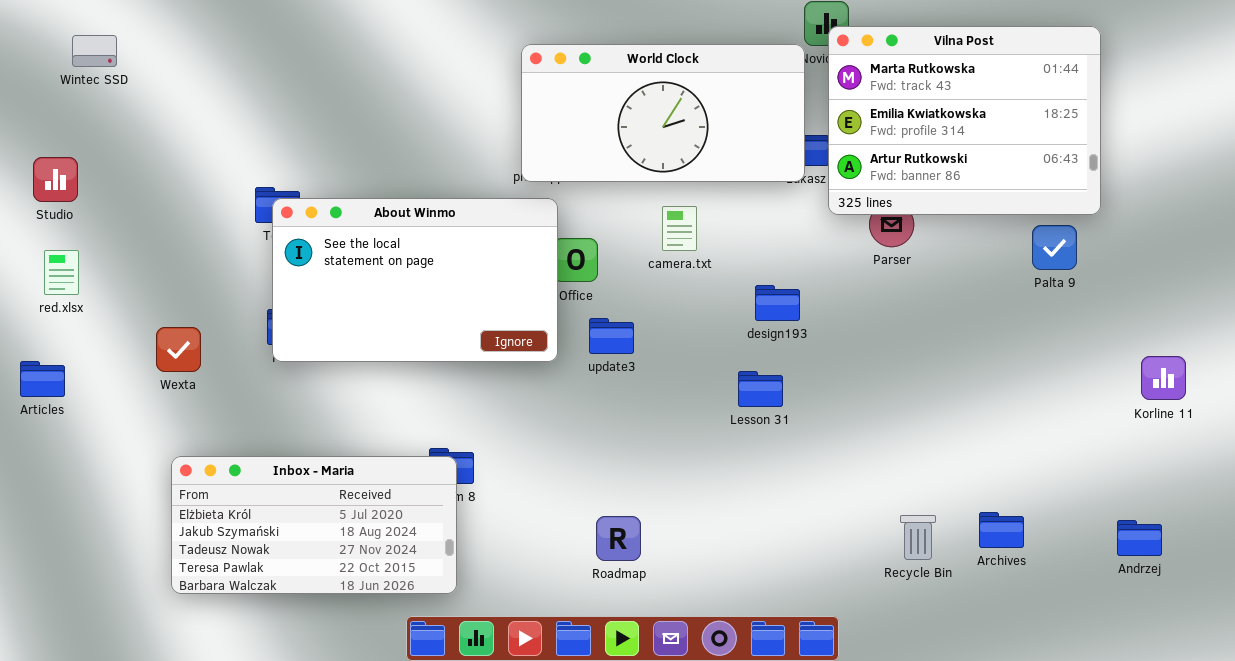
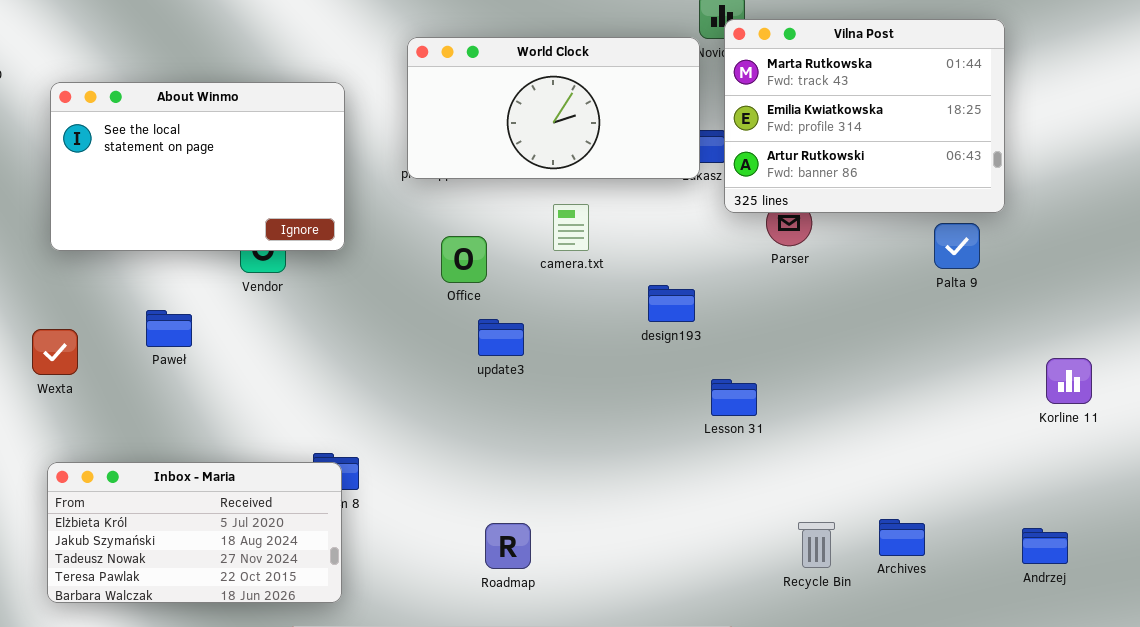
About Winmo: [272,198,558,362] -> [50,82,345,251], moved
Lesson 31: [738,371,783,407] -> [711,379,757,416], moved

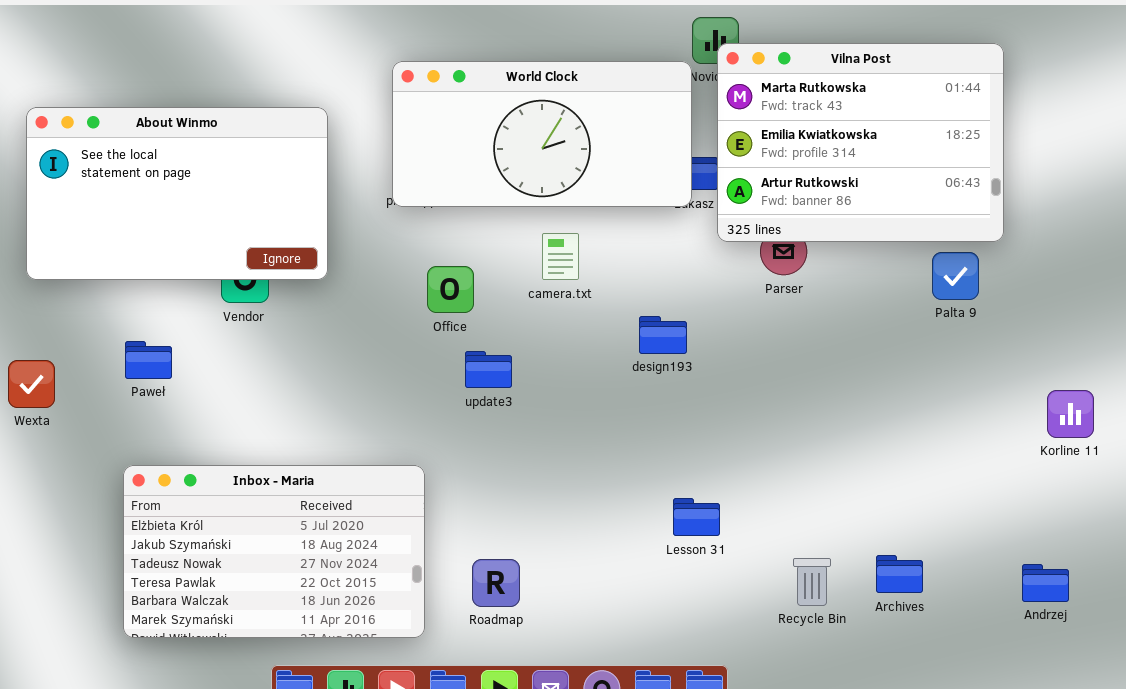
Lesson 31: [711,379,757,416] -> [673,498,720,536], moved
Inbox - Maria: [47,462,342,603] -> [123,465,425,638], moved, resized

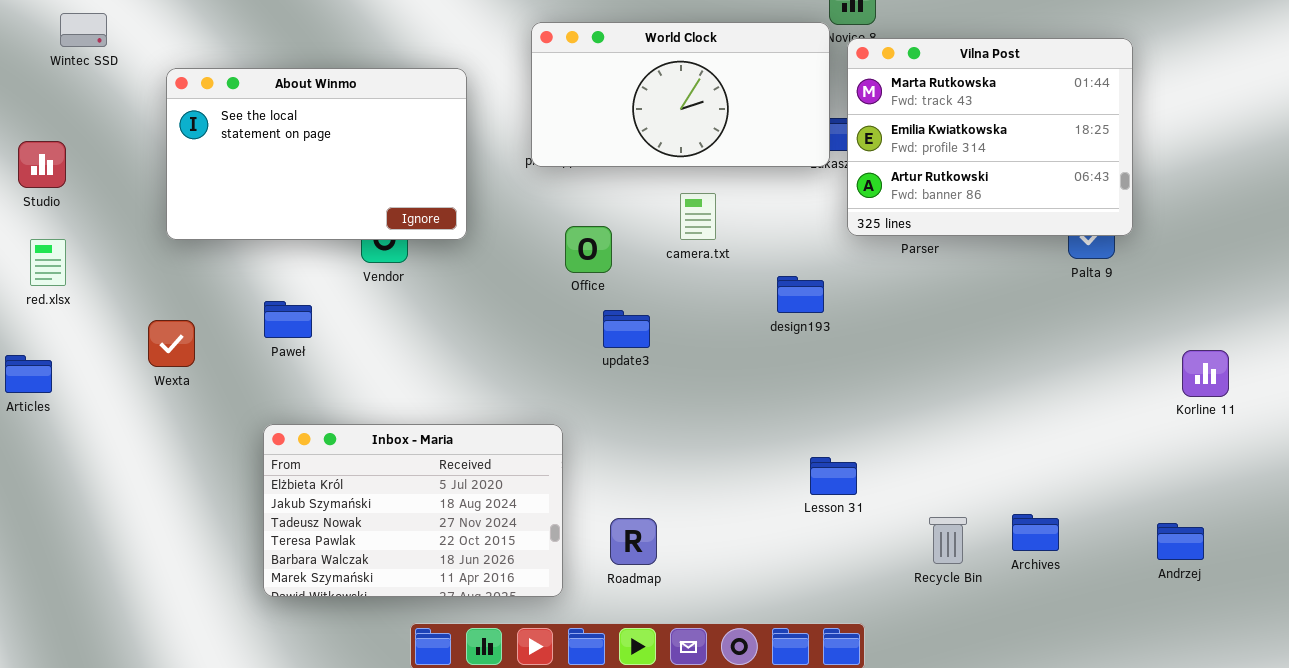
Vilna Post: [717,43,1004,242] -> [847,38,1133,236], moved

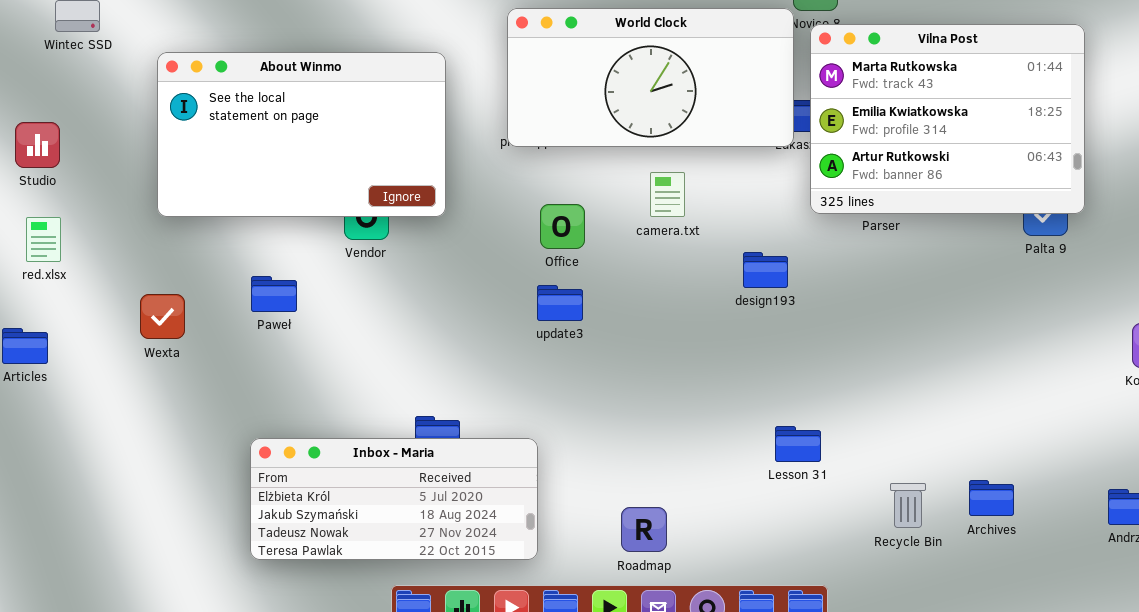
update3: [603,310,650,348] -> [537,285,583,321], moved
Inbox - Maria: [263,424,563,597] -> [250,438,538,560], resized
Roadmap: [610,518,657,565] -> [621,507,667,552], moved

